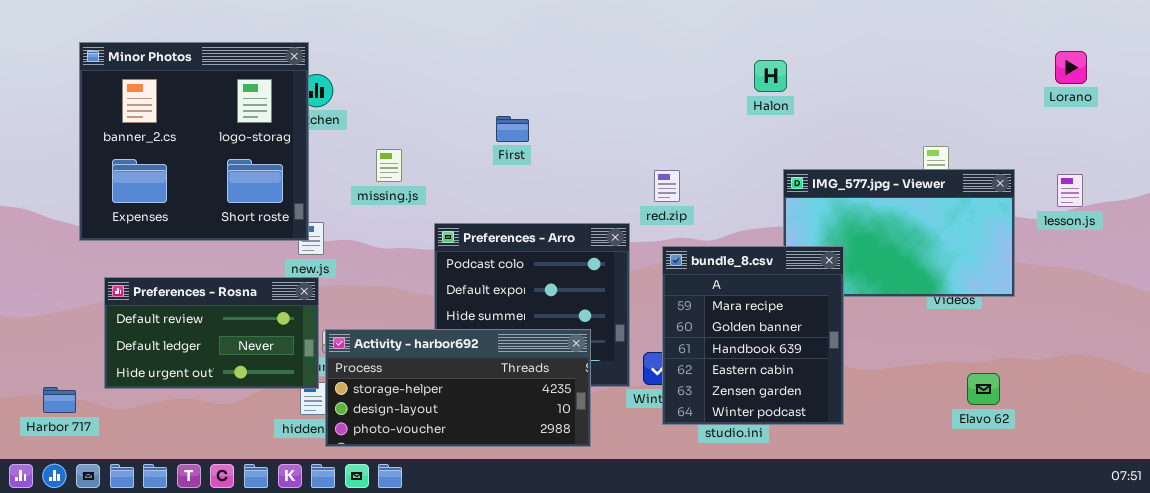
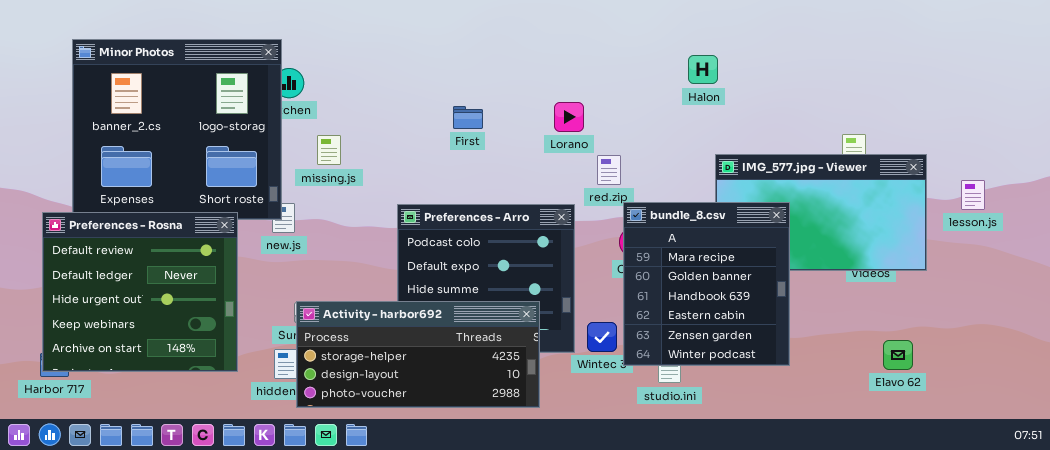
Lorano: [1055,51,1087,84] -> [554,102,584,132], moved
missing.js: [376,149,402,182] -> [317,135,341,165], moved
lesson.js: [1057,174,1083,207] -> [961,180,985,210], moved
bundle_8.csv: [662,246,844,425] -> [623,202,790,366], moved
Preferences - Rosna: [104,277,319,389] -> [42,212,238,372], moved, resized

